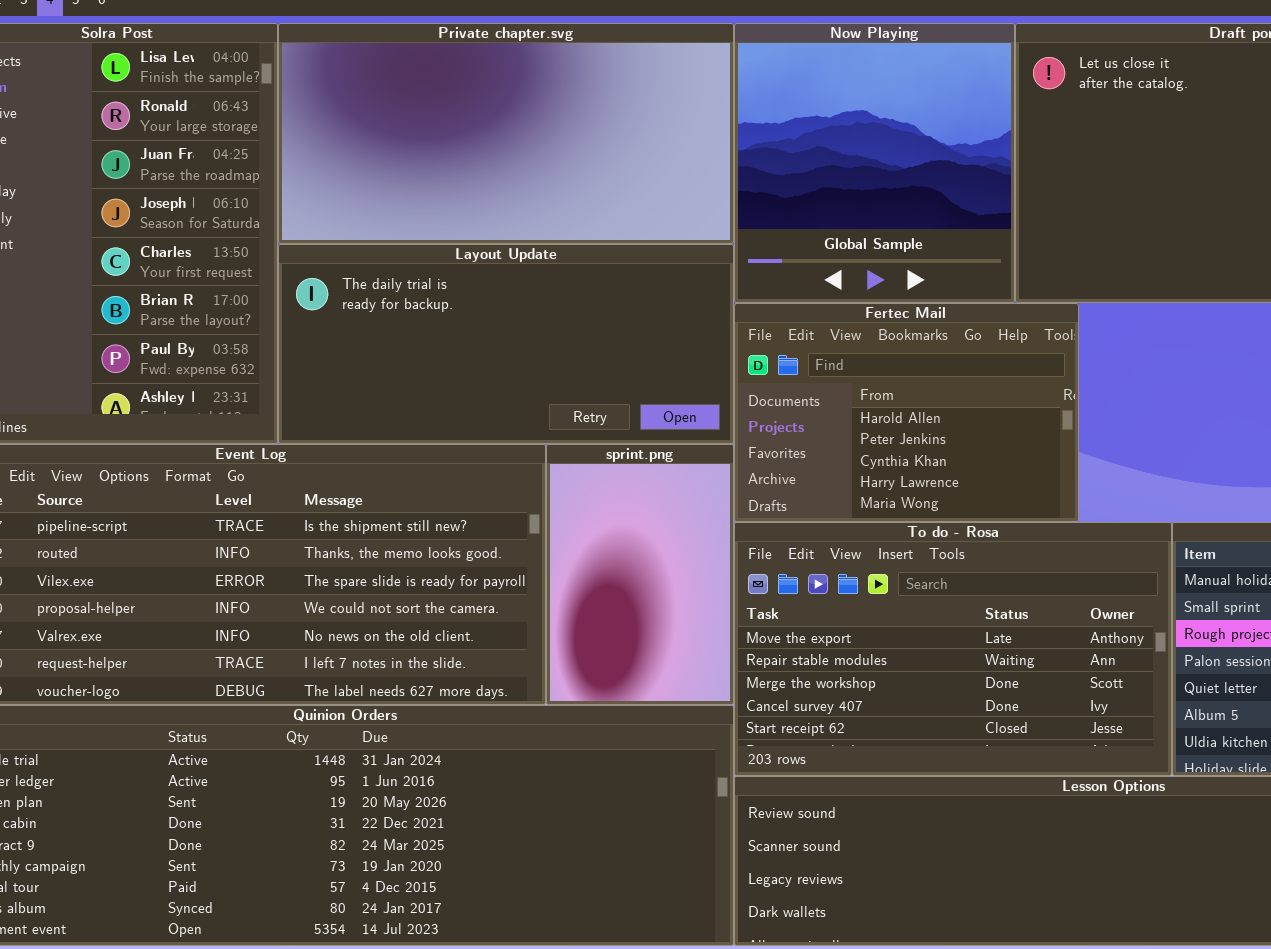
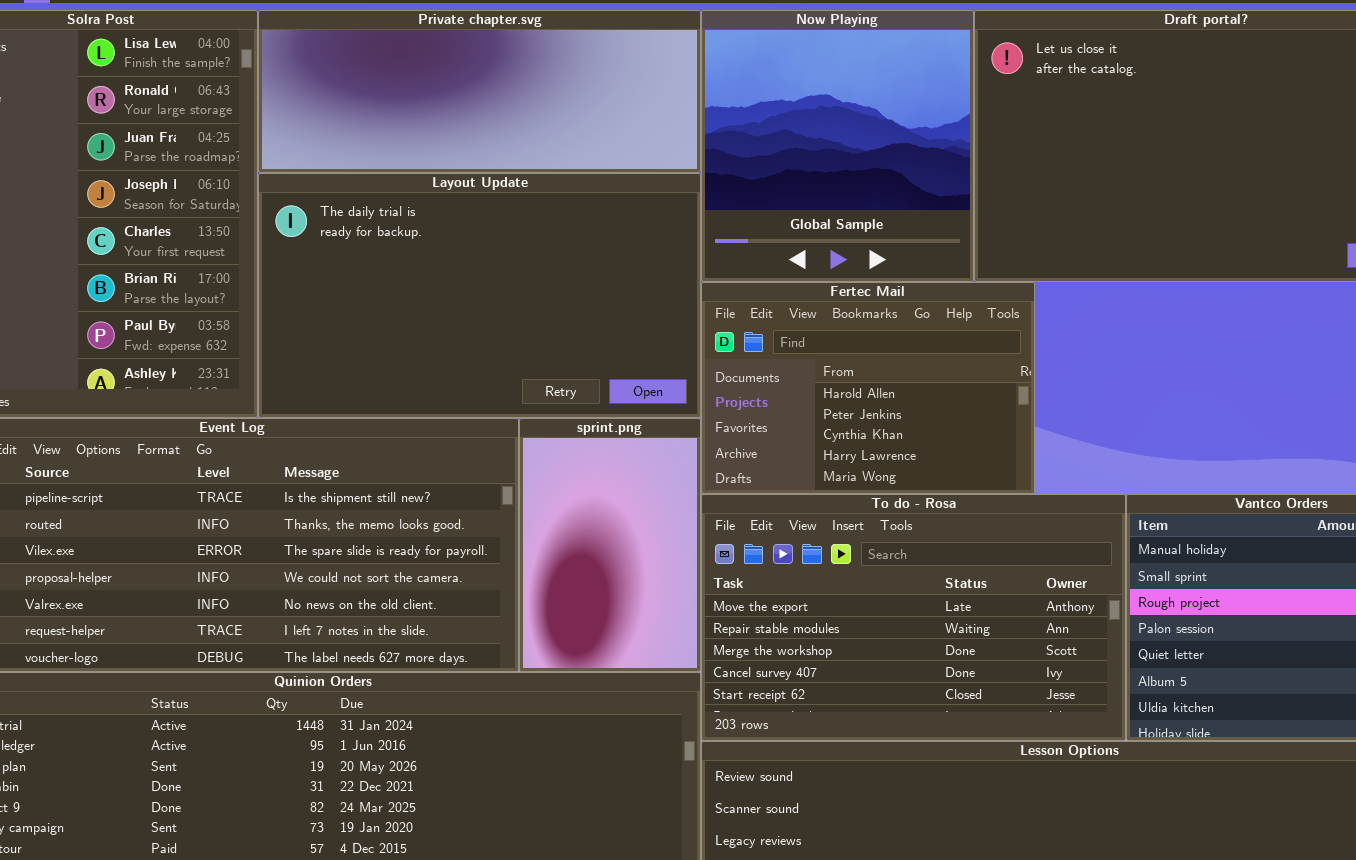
Private chapter.svg: [278,23,734,244] -> [258,10,701,173], resized
Layout Update: [278,244,734,444] -> [258,173,701,418], resized

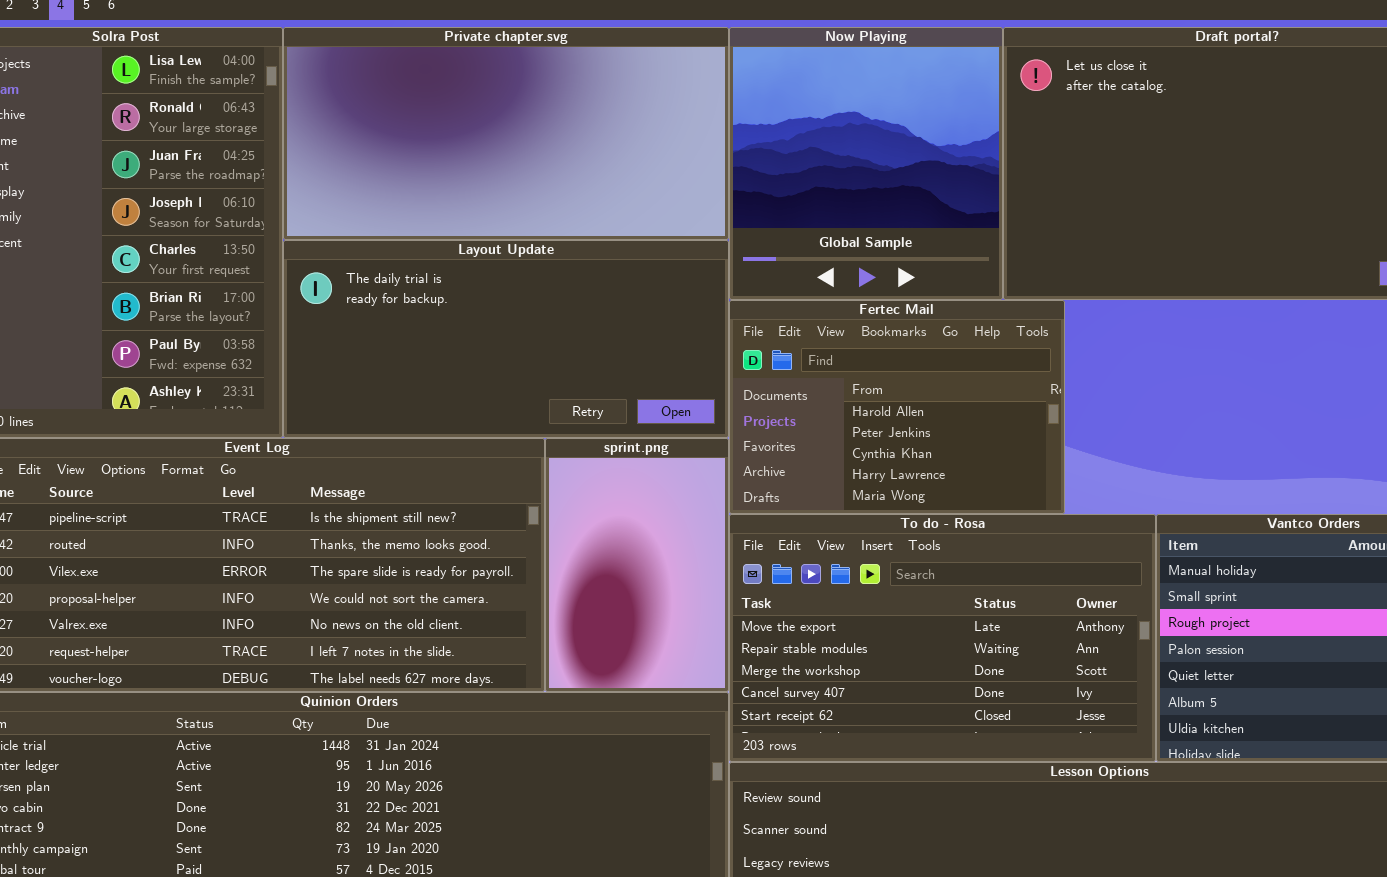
Private chapter.svg: [258,10,701,173] -> [283,27,729,240], resized
Layout Update: [258,173,701,418] -> [283,240,729,438], resized

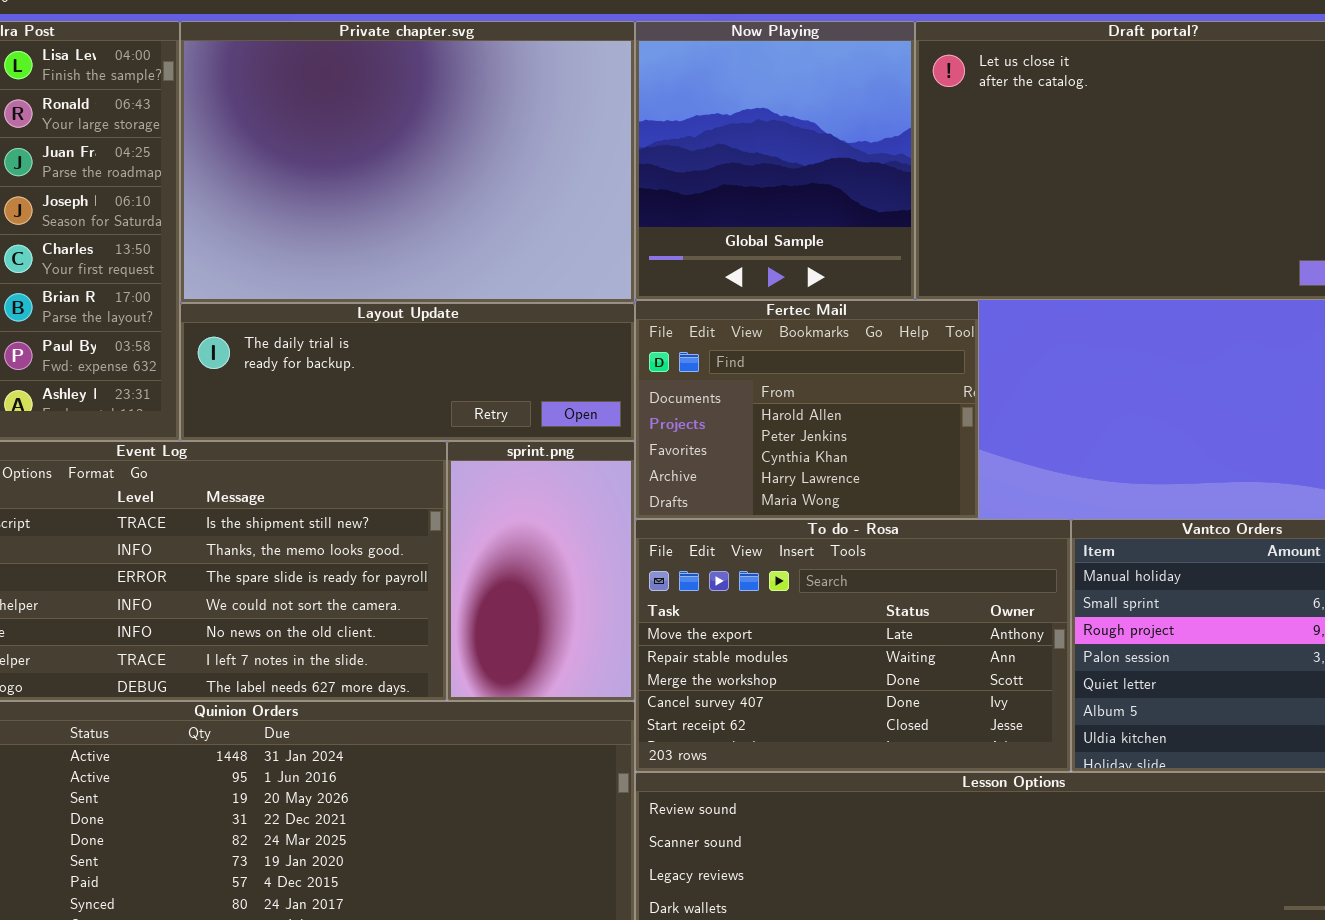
Private chapter.svg: [283,27,729,240] -> [180,21,635,303], resized
Layout Update: [283,240,729,438] -> [180,303,635,441], resized

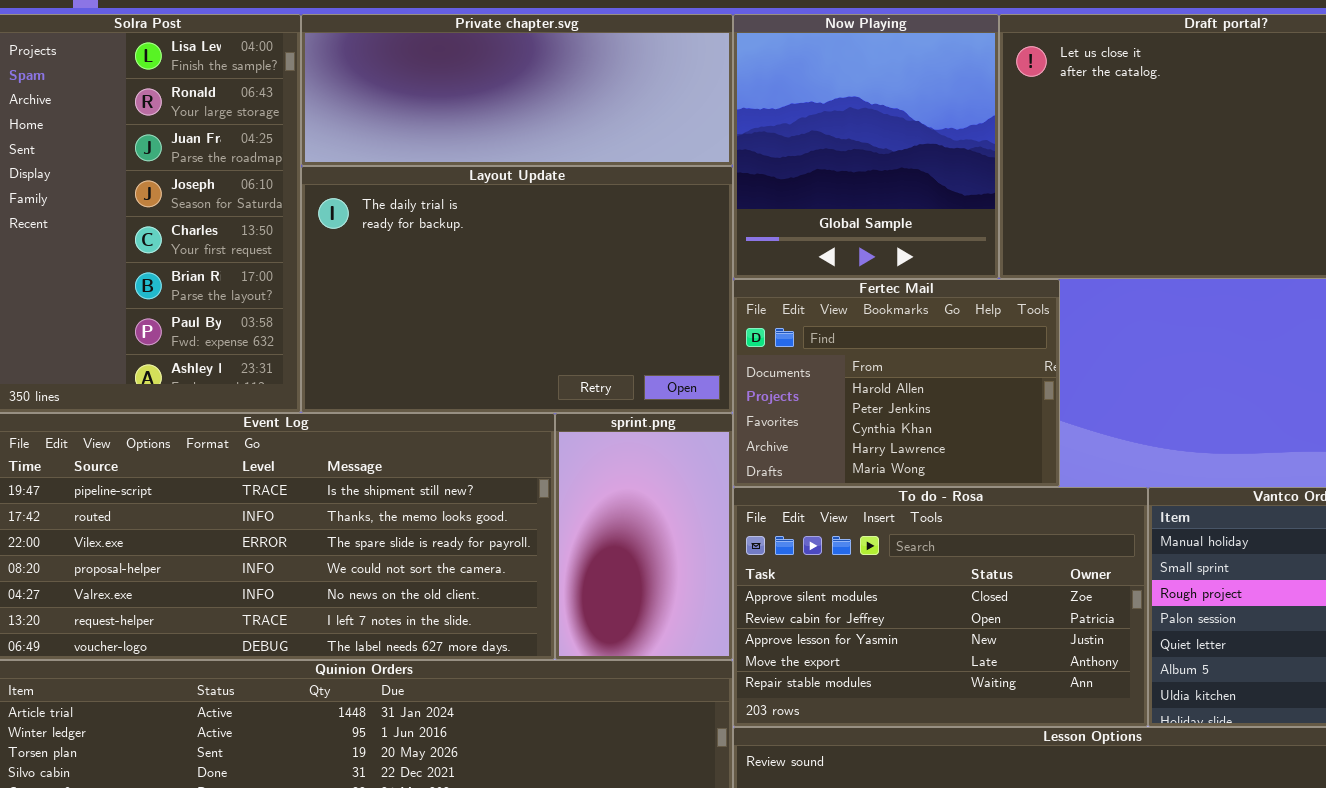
Private chapter.svg: [180,21,635,303] -> [301,14,733,166], resized
Layout Update: [180,303,635,441] -> [301,166,733,413], resized
To do - Rosa: [635,519,1071,772] -> [733,487,1148,727], scrolled up 3 rows

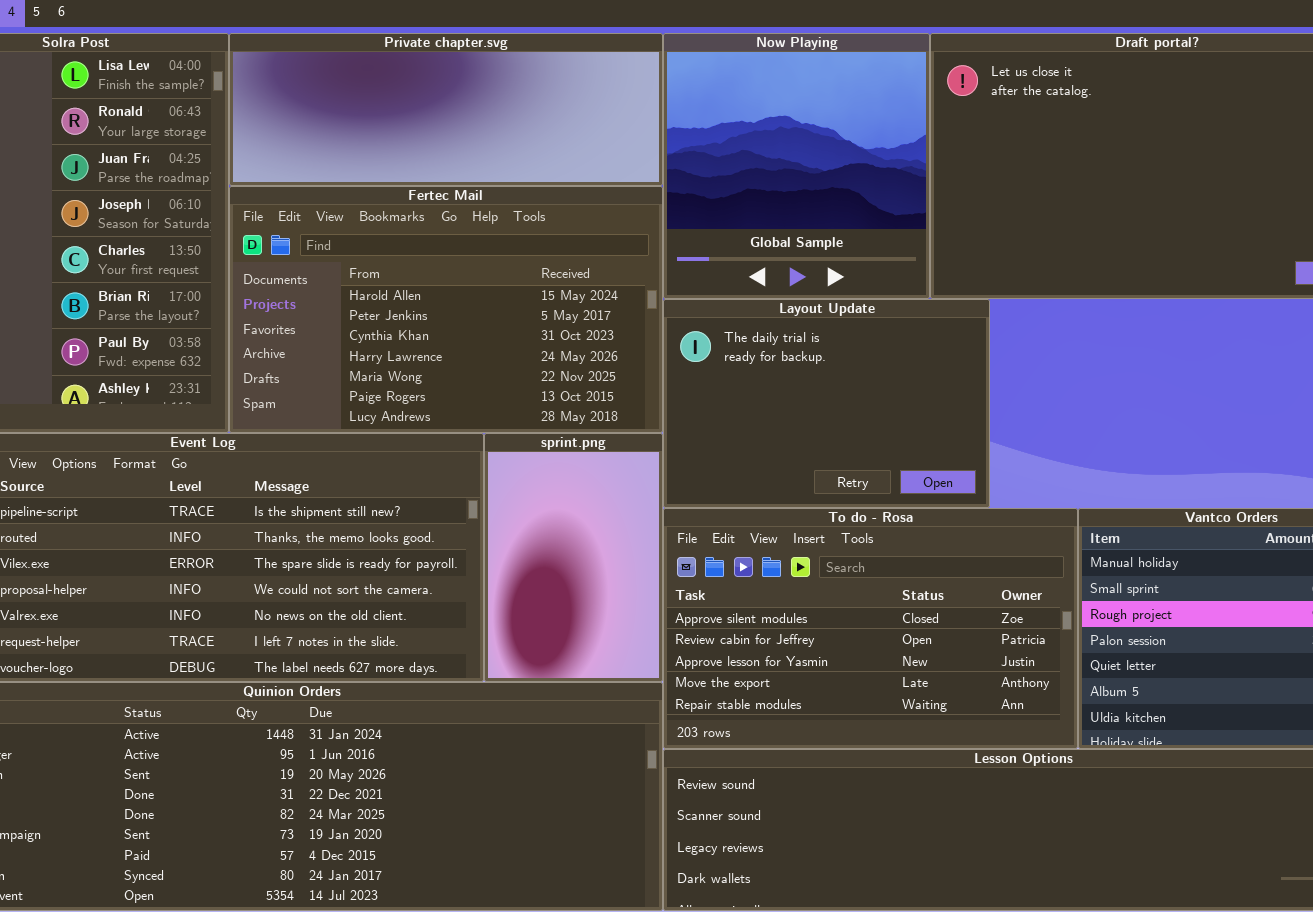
Layout Update: [301,166,733,413] -> [663,299,990,508], moved, resized
Fertec Mail: [733,279,1060,487] -> [229,186,663,433], moved, resized

